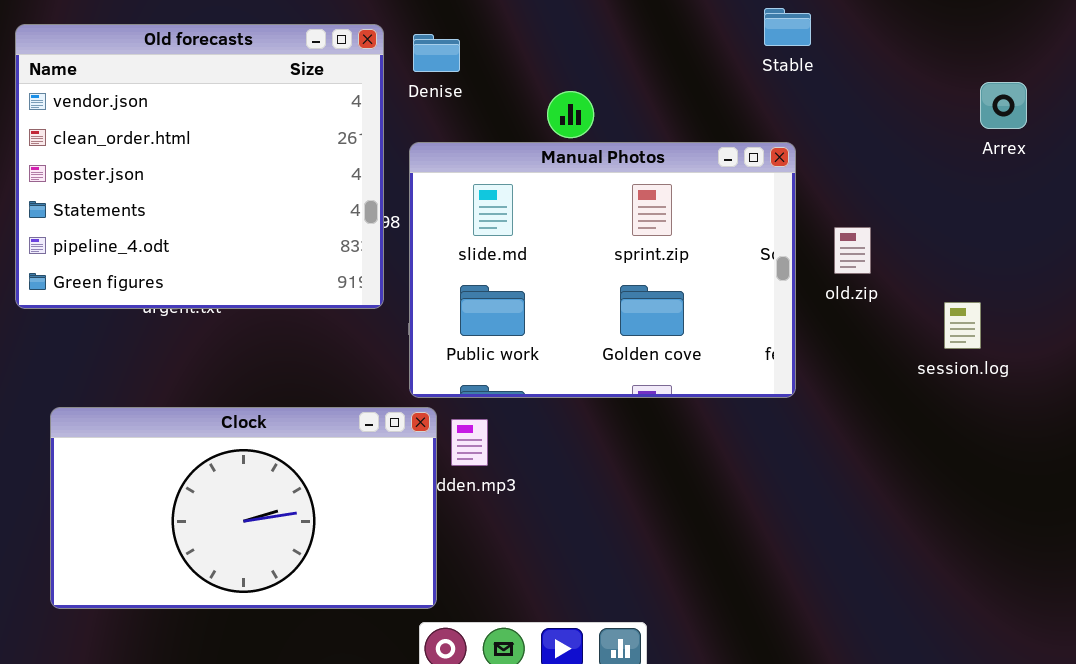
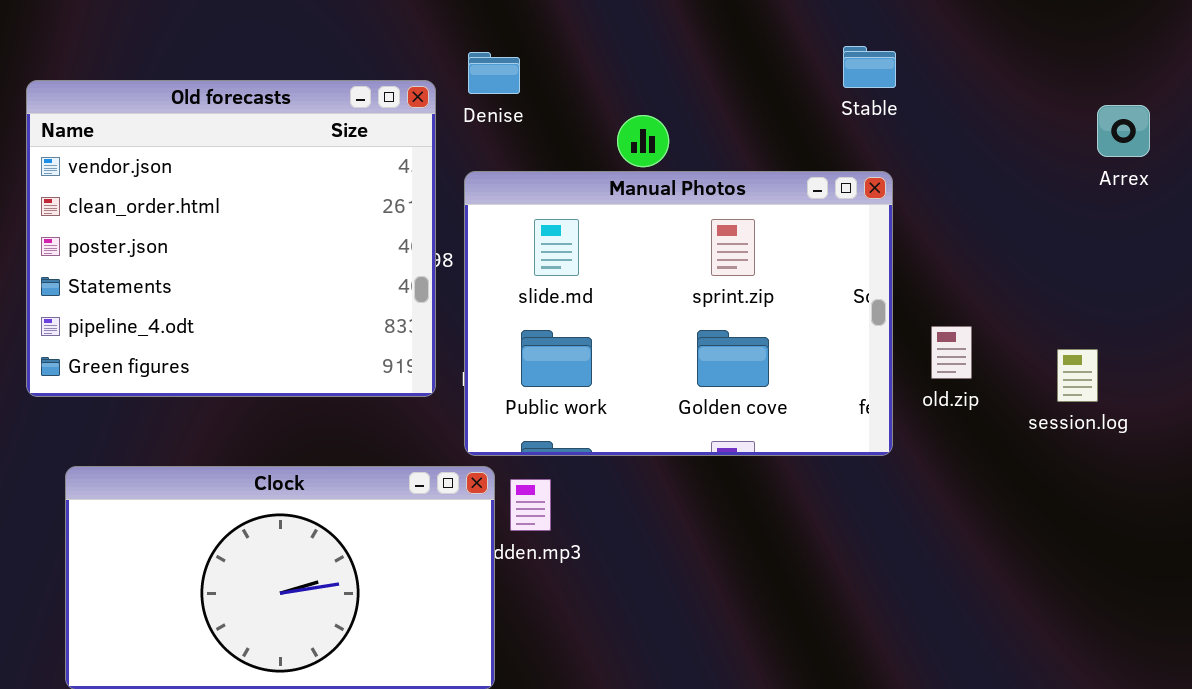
Stable: [764,8,811,46] -> [843,46,896,88], moved
Old forecasts: [15,24,384,309] -> [26,80,436,397], moved
old.zip: [834,227,871,274] -> [931,326,972,379], moved

